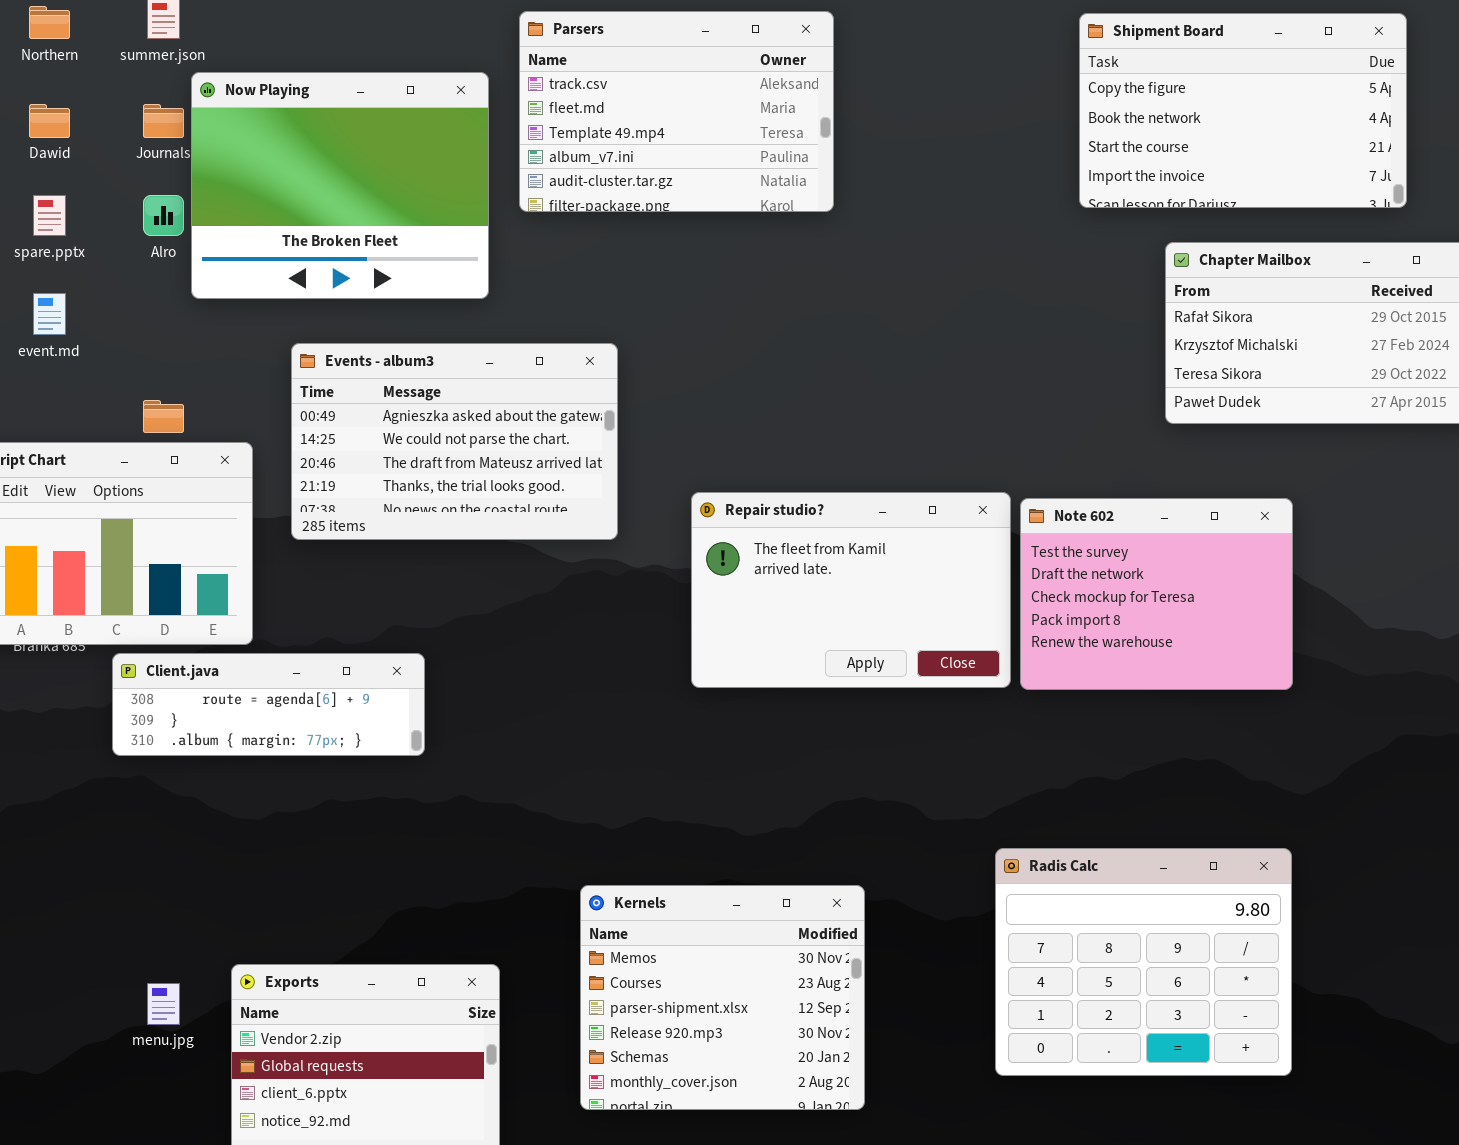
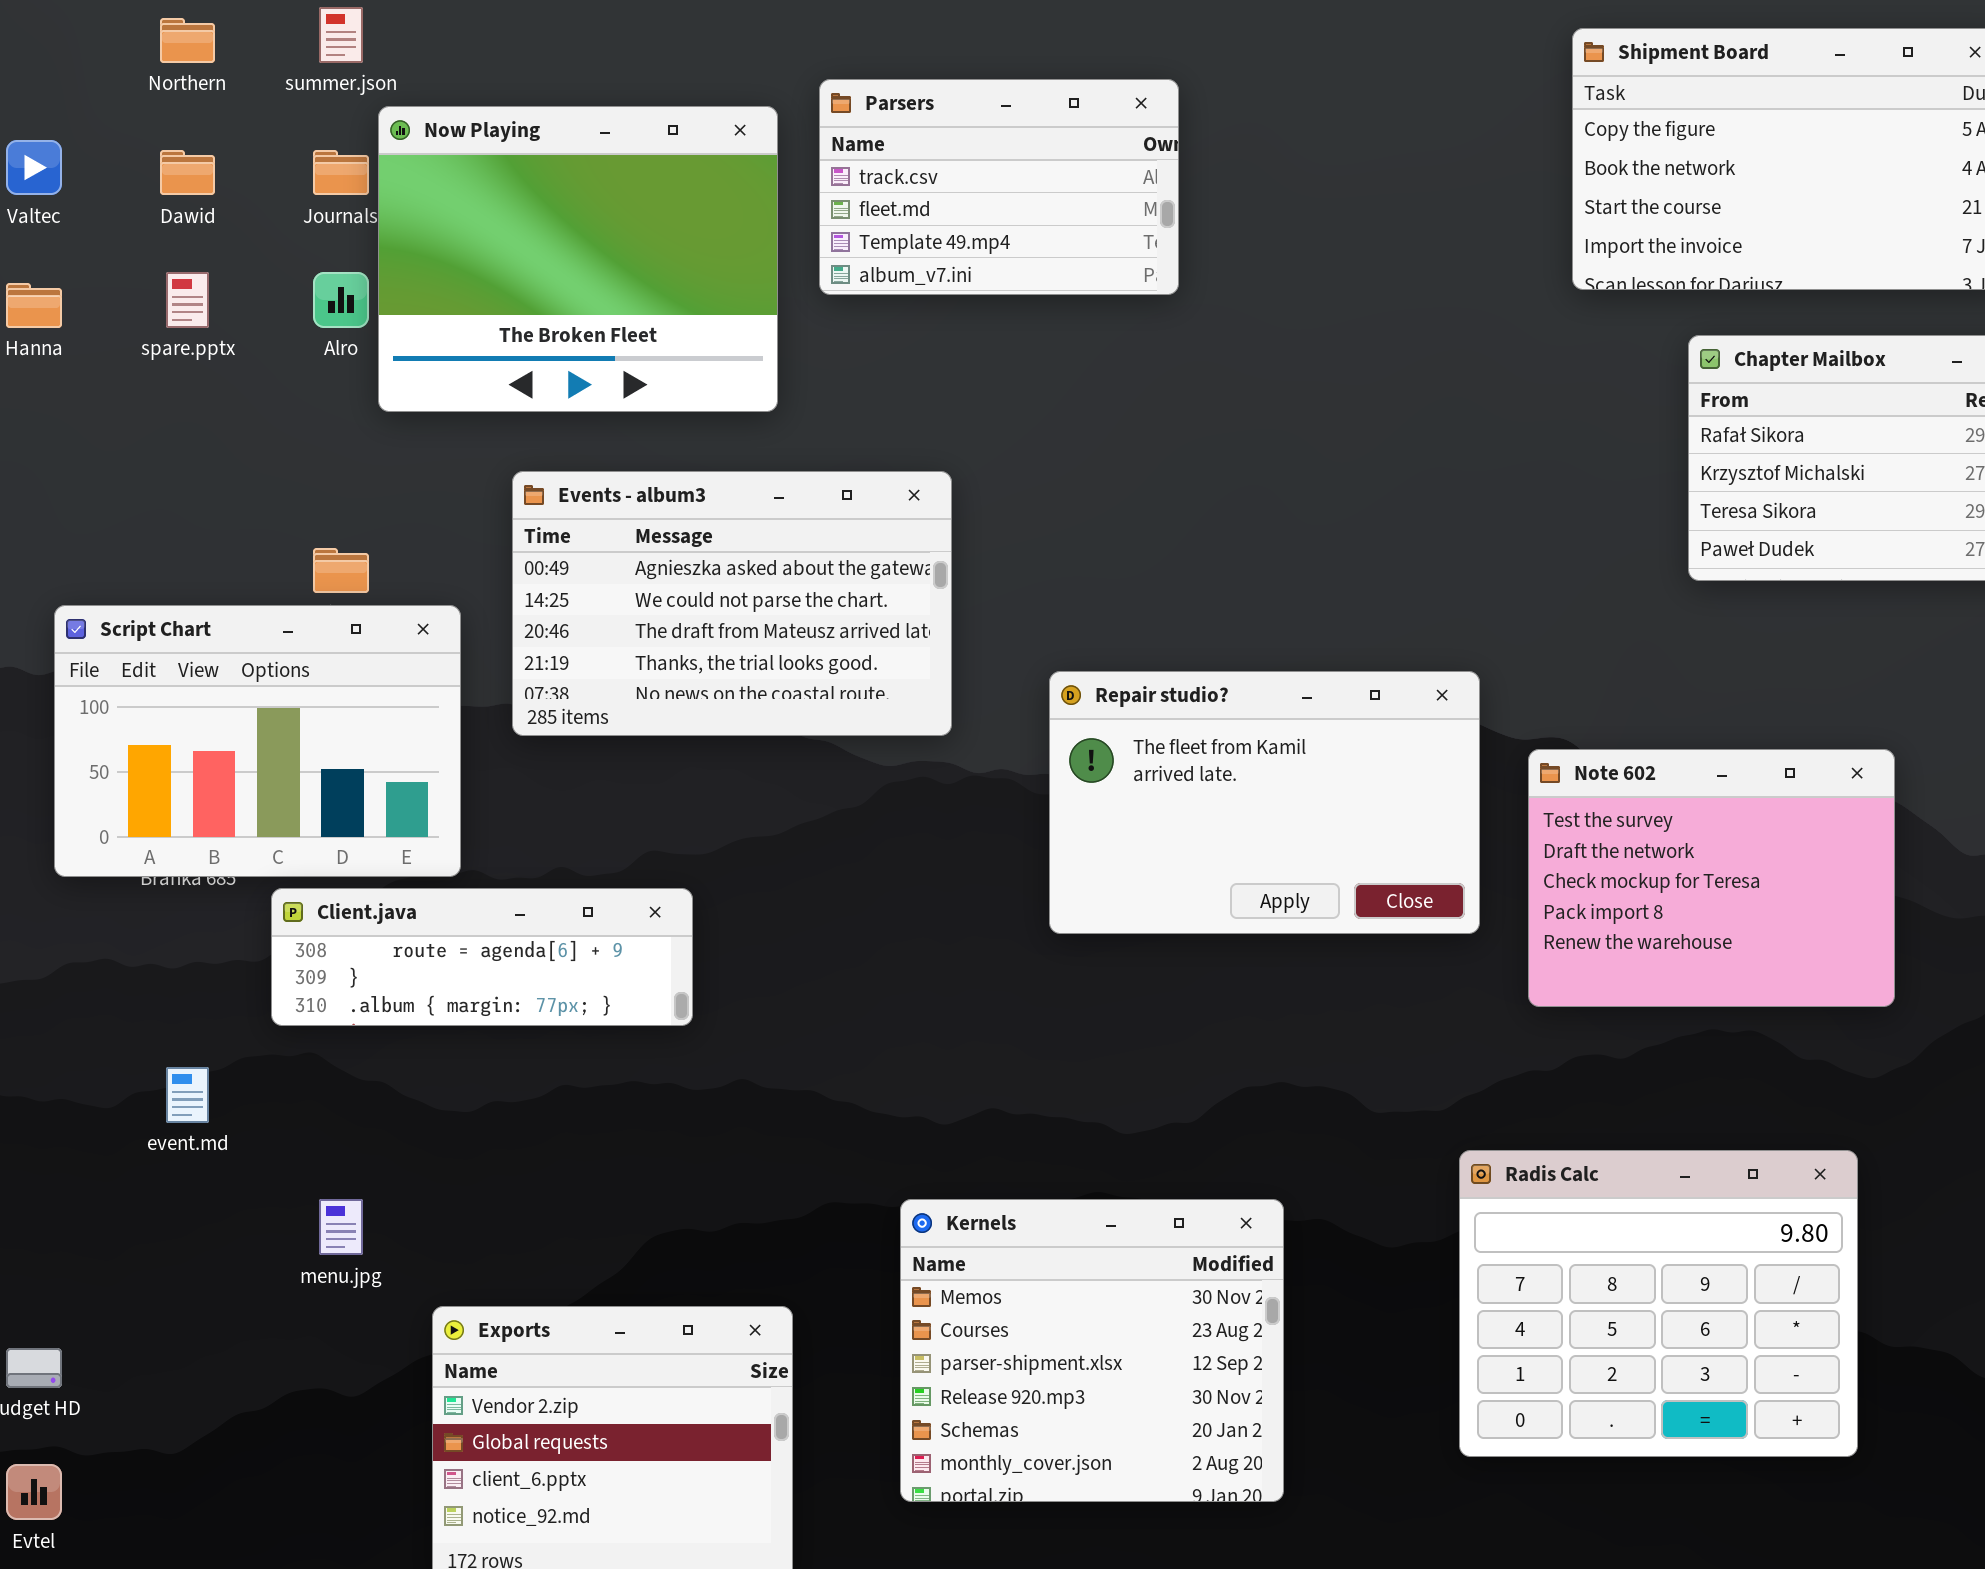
Parsers: [519,11,834,212] -> [819,79,1179,295], resized
event.md: [33,293,66,335] -> [166,1067,209,1123], moved
Note 602: [1020,498,1293,690] -> [1528,749,1895,1007], moved
menu.jpg: [147,983,180,1025] -> [319,1199,363,1255], moved

